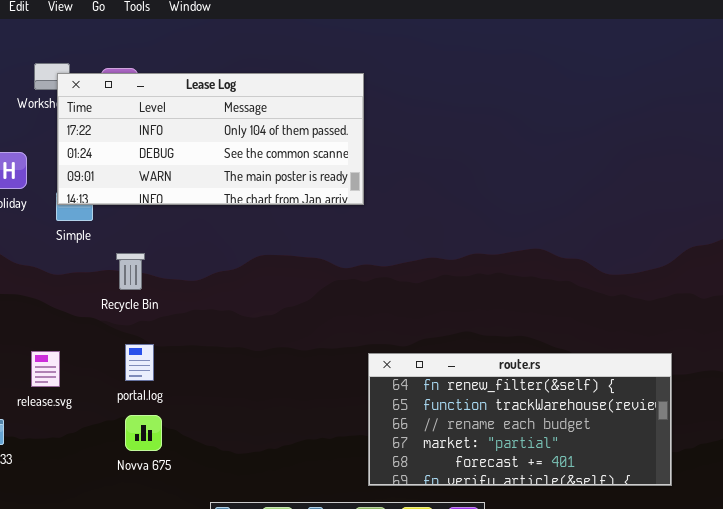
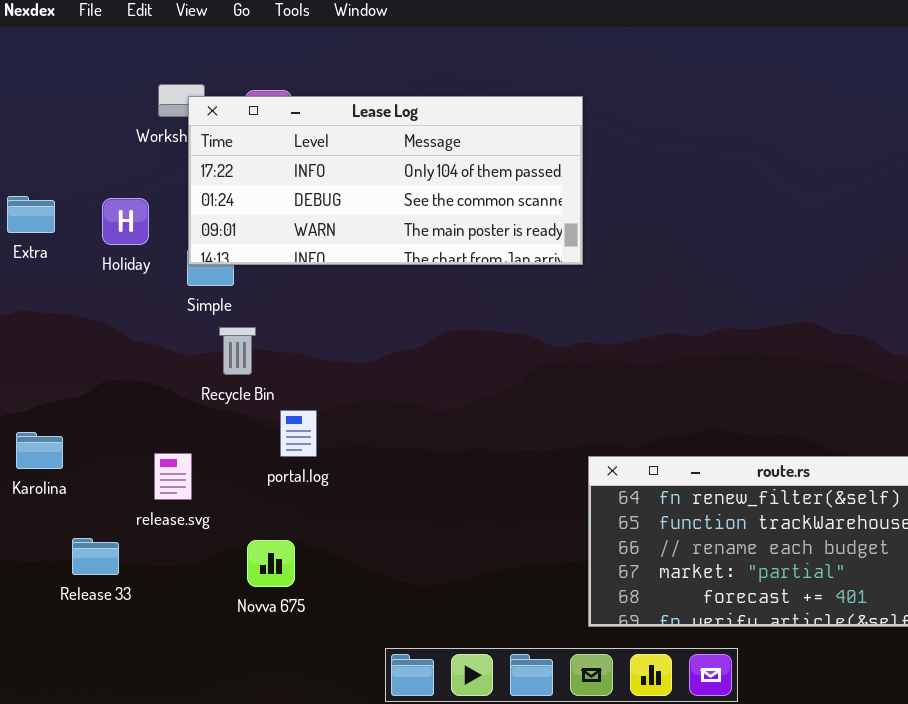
Recycle Bin: [116,253,145,290] -> [219,327,256,375], moved
portal.log: [125,344,154,381] -> [280,410,317,457], moved
Novva 675: [125,415,162,451] -> [247,540,295,587], moved

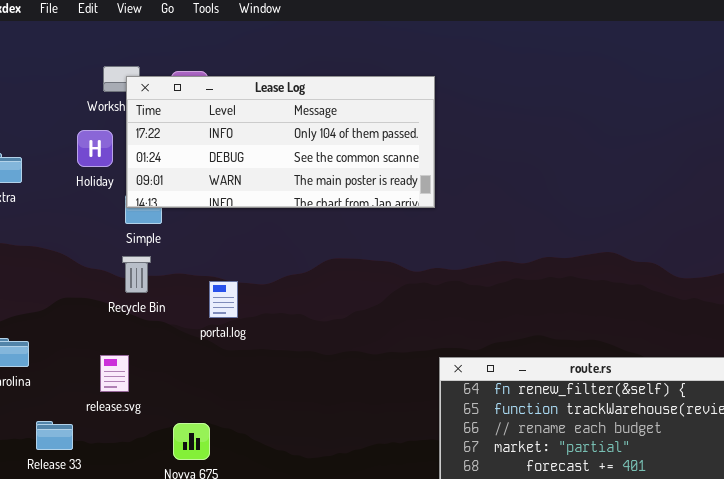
Holiday: [102,198,149,245] -> [77,130,113,167], moved
Recycle Bin: [219,327,256,375] -> [122,256,151,293], moved
portal.log: [280,410,317,457] -> [209,281,238,318], moved

